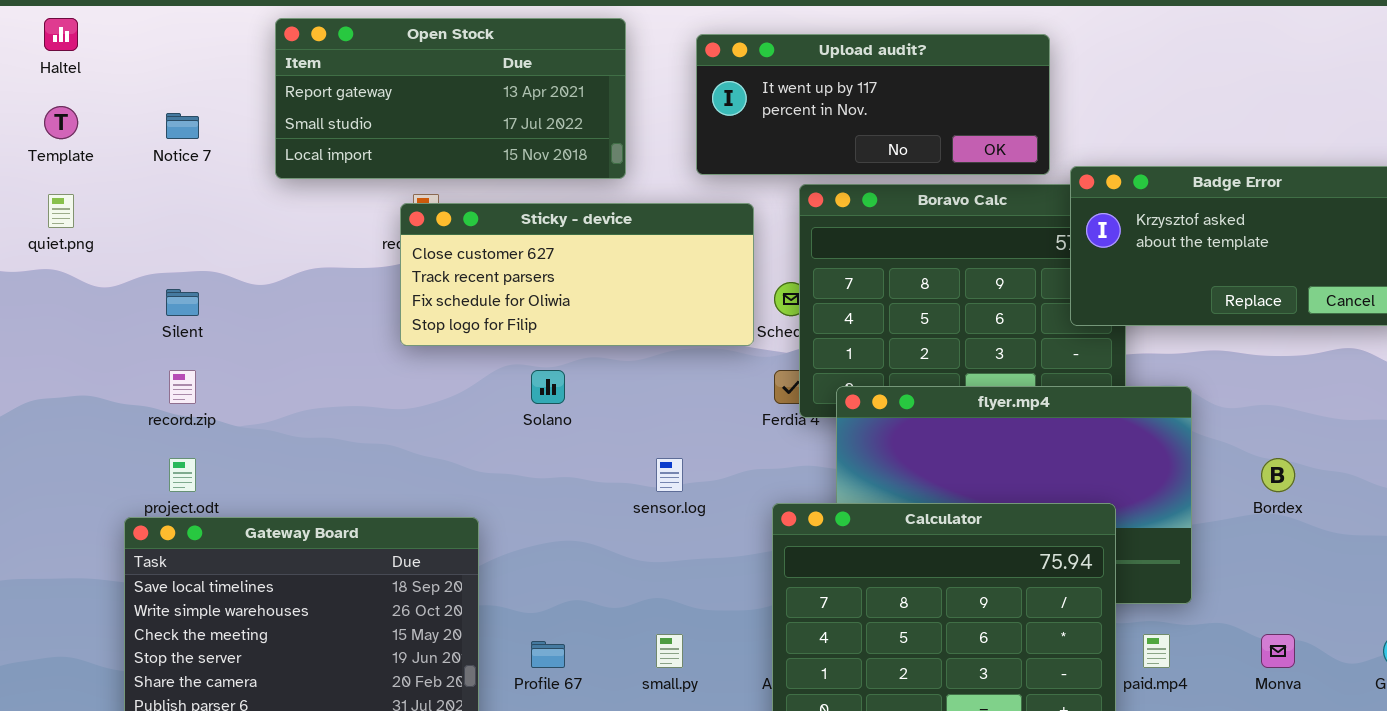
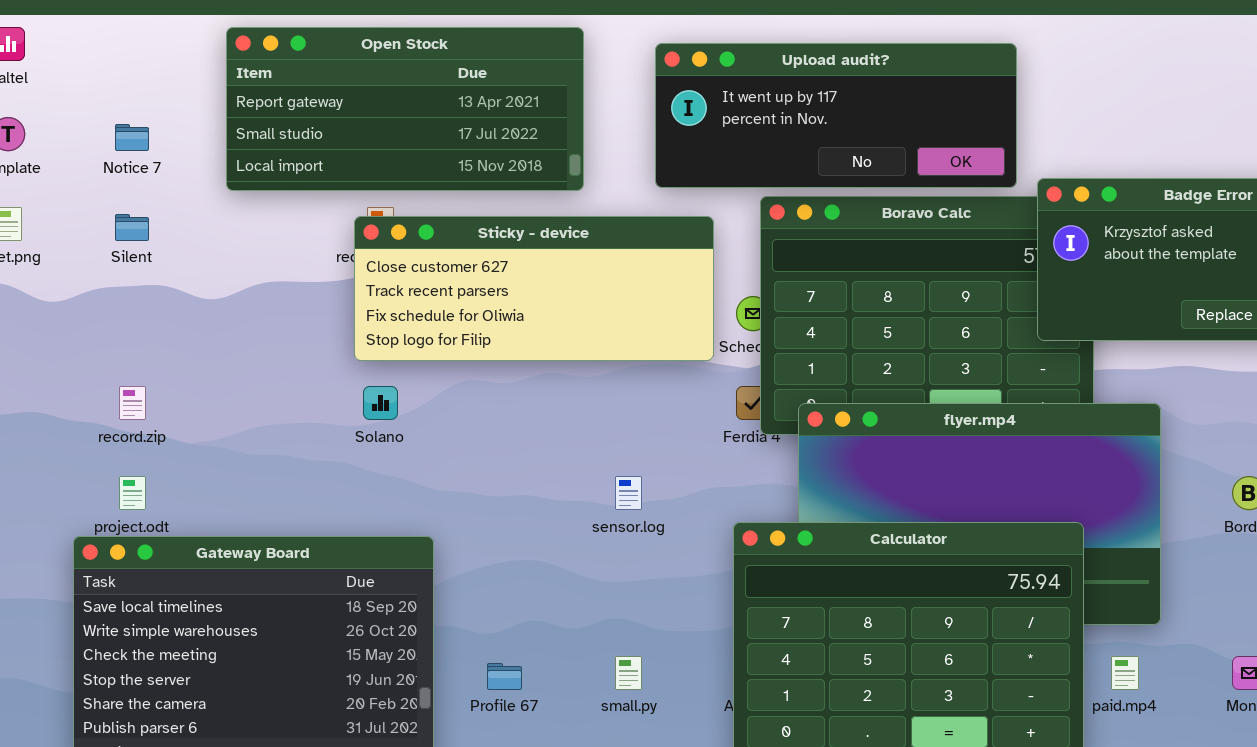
Silent: [166,289,199,316] -> [115,214,149,241], moved
Solano: [531,370,565,404] -> [363,386,398,420], moved

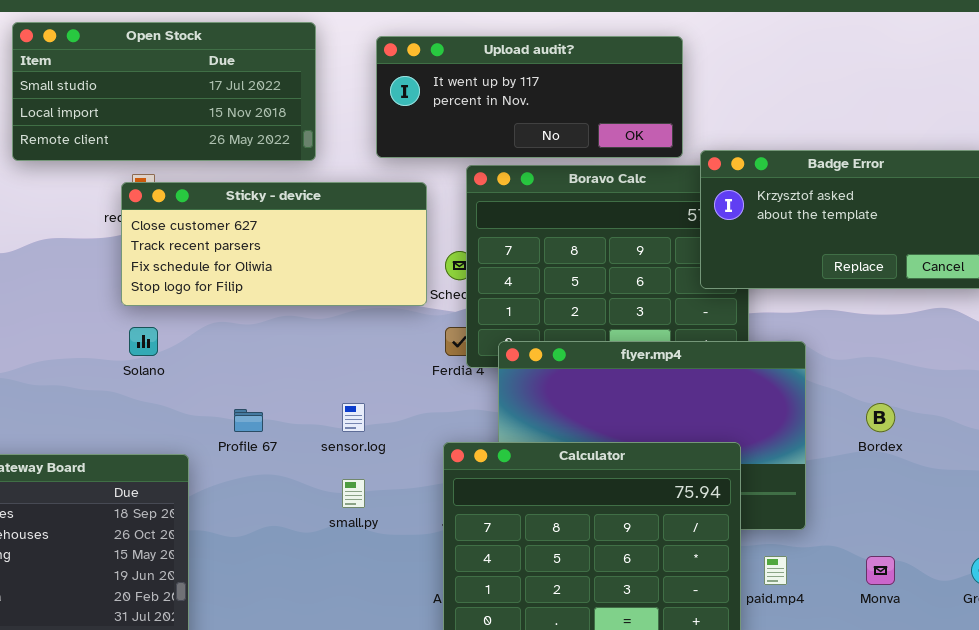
Open Stock: [226,27,584,191] -> [12,22,316,161], scrolled down 1 row
small.py: [615,656,642,690] -> [342,479,365,508], moved
Profile 67: [487,663,522,690] -> [234,409,263,432], moved

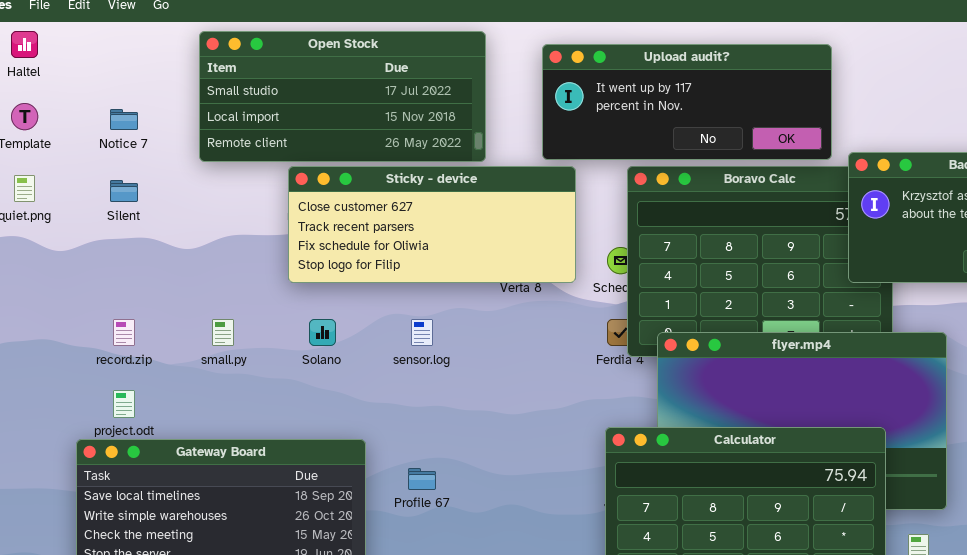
Sticky - device: [121,182,427,306] -> [288,166,576,283], moved
sensor.log: [342,403,365,432] -> [411,319,433,346], moved
Profile 67: [234,409,263,432] -> [408,468,436,490], moved
small.py: [342,479,365,508] -> [212,319,234,346], moved

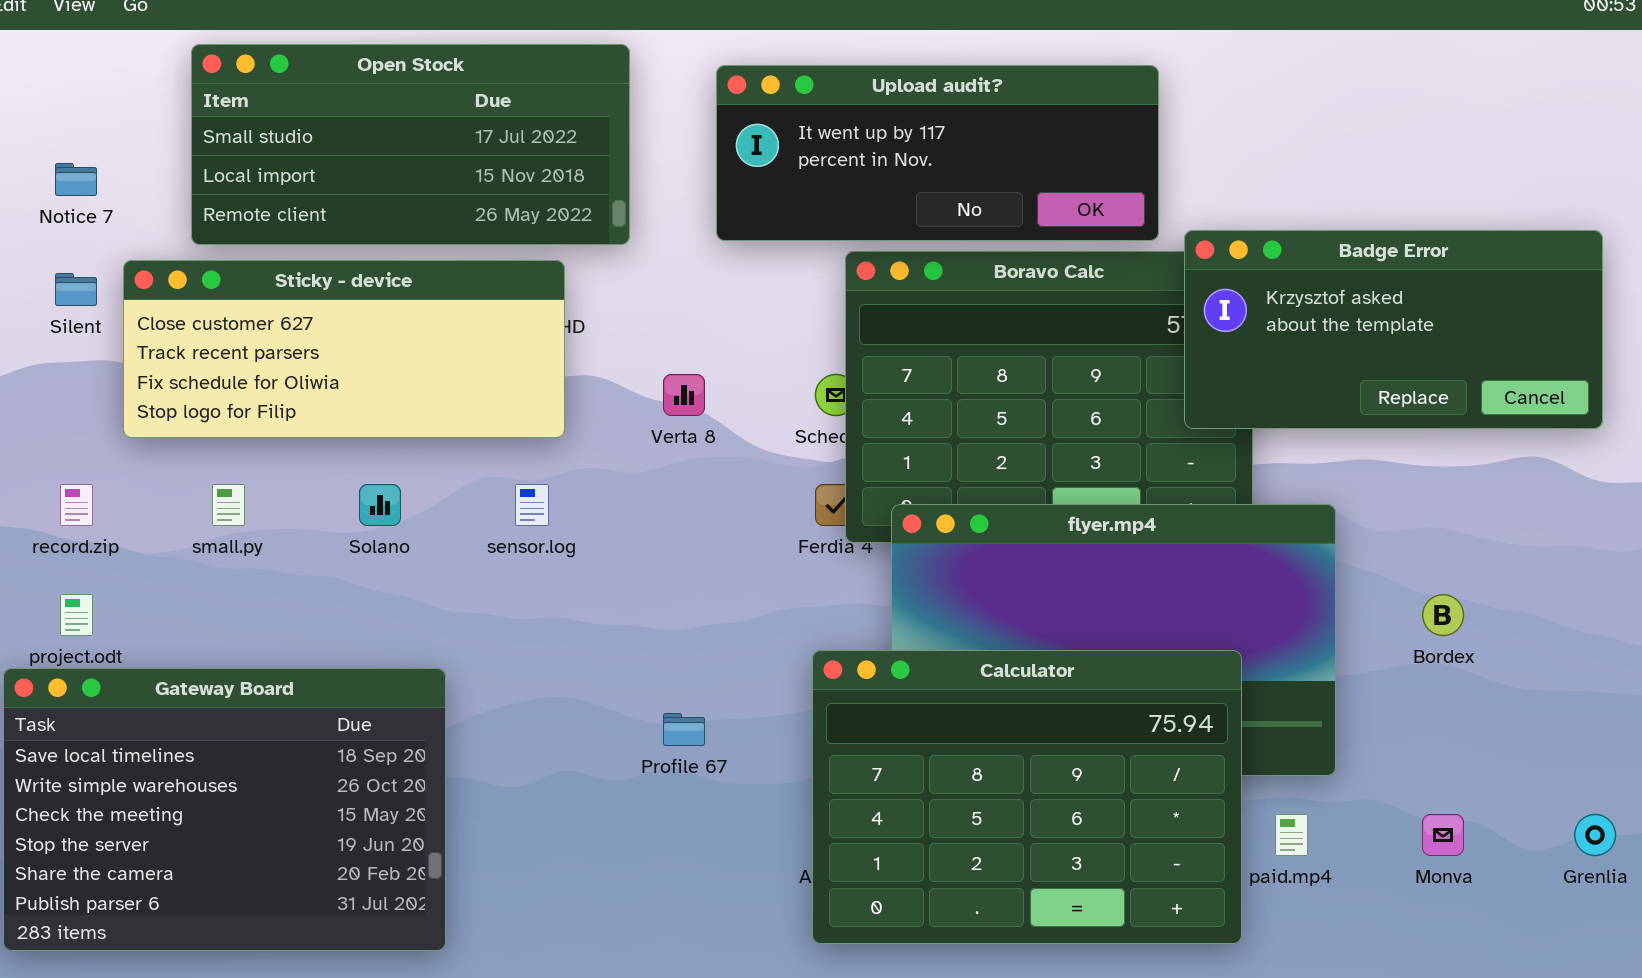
Sticky - device: [288,166,576,283] -> [123,260,565,438], moved
Profile 67: [408,468,436,490] -> [663,713,705,746], moved

